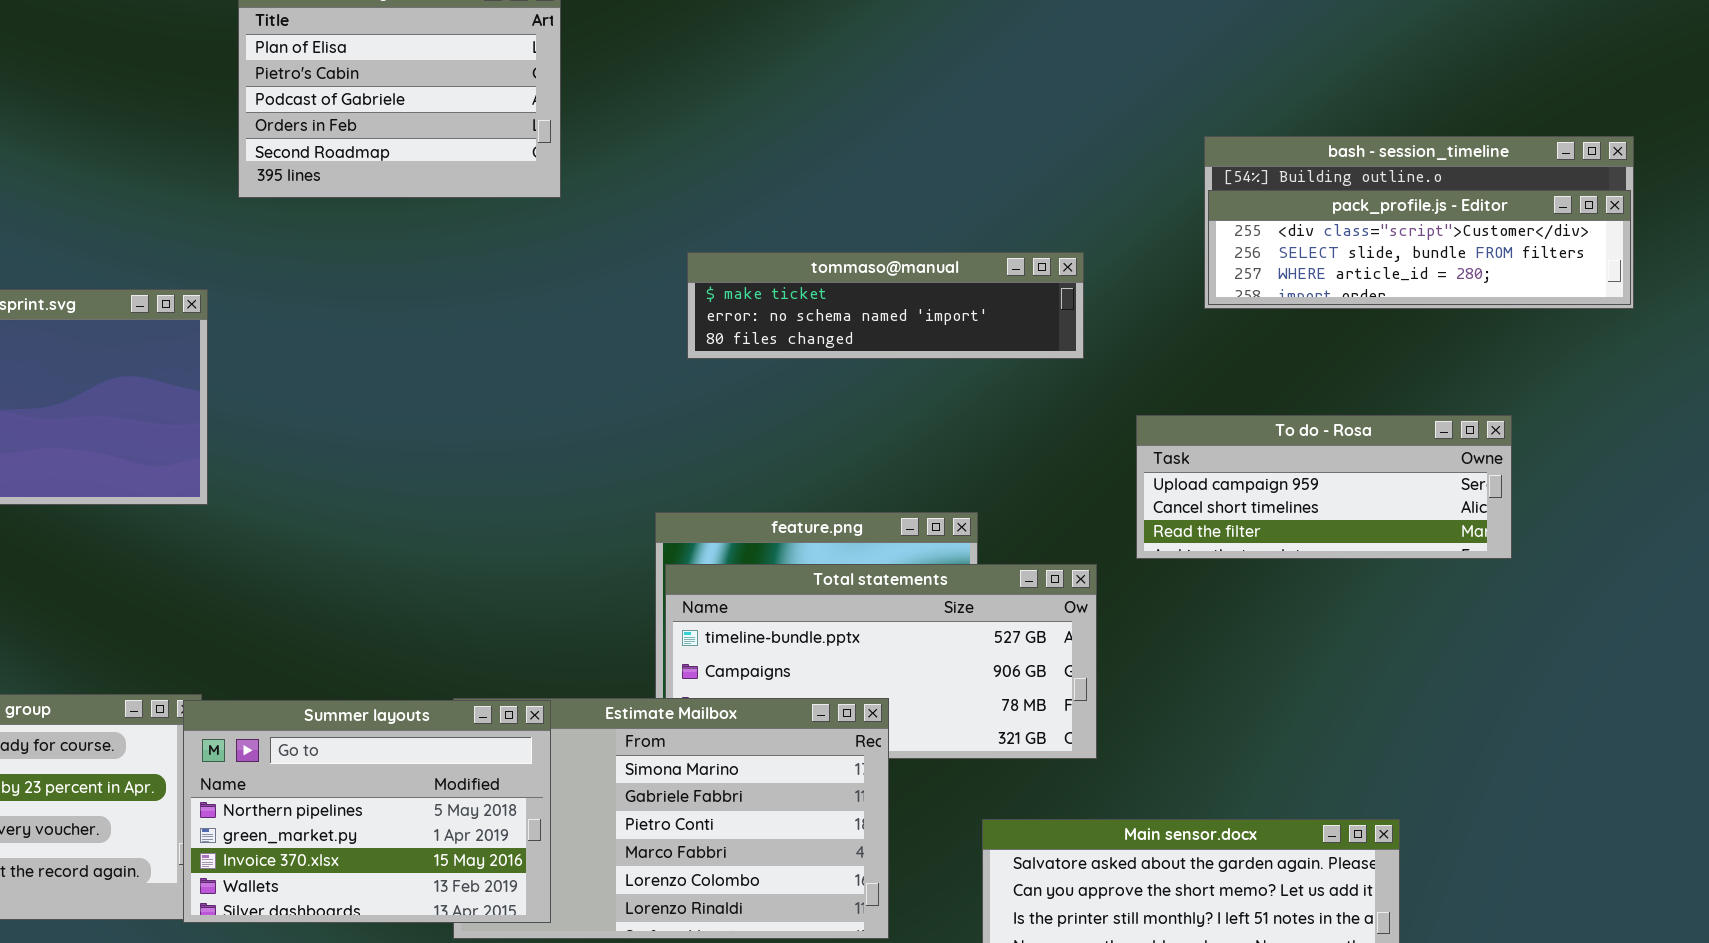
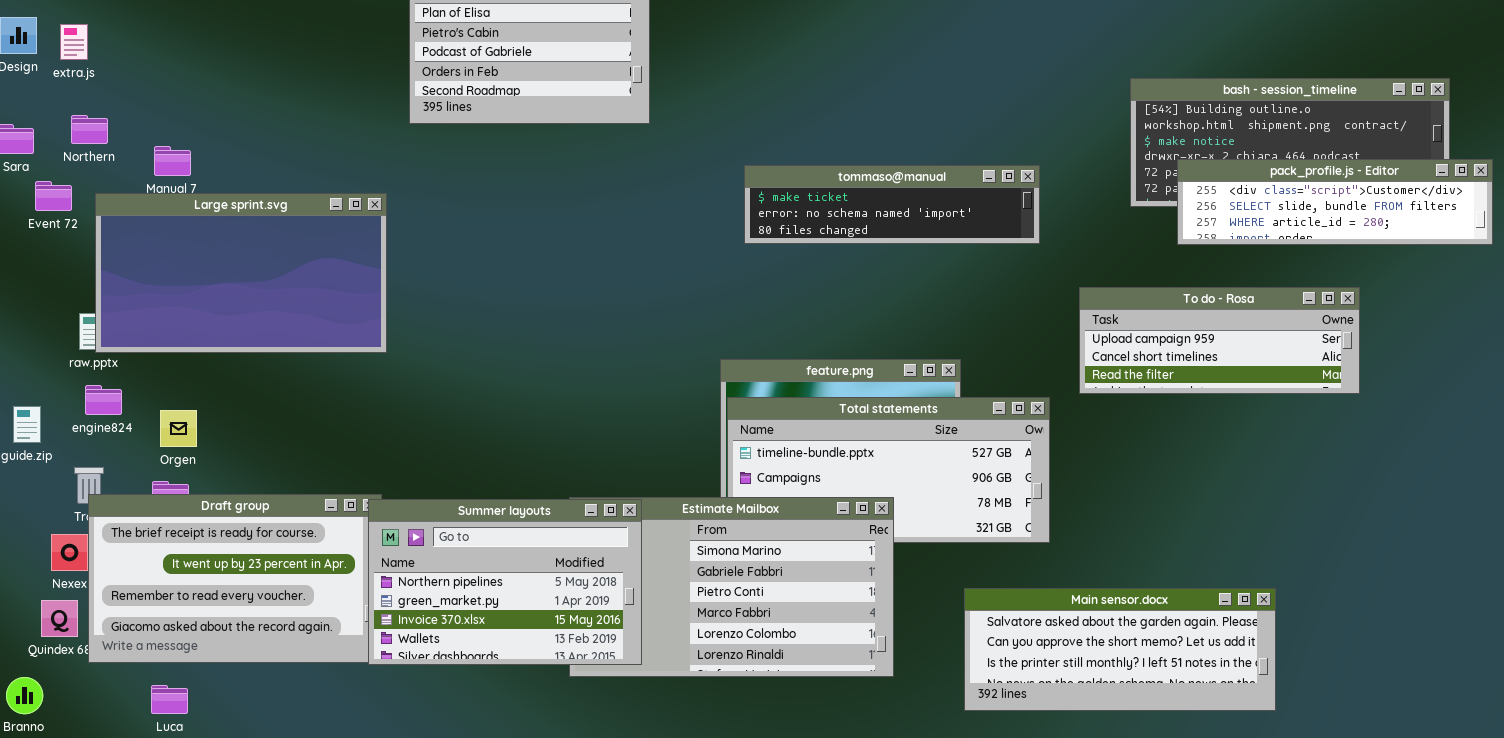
pack_profile.js - Editor: [1208,190,1631,305] -> [1177,159,1493,245], moved

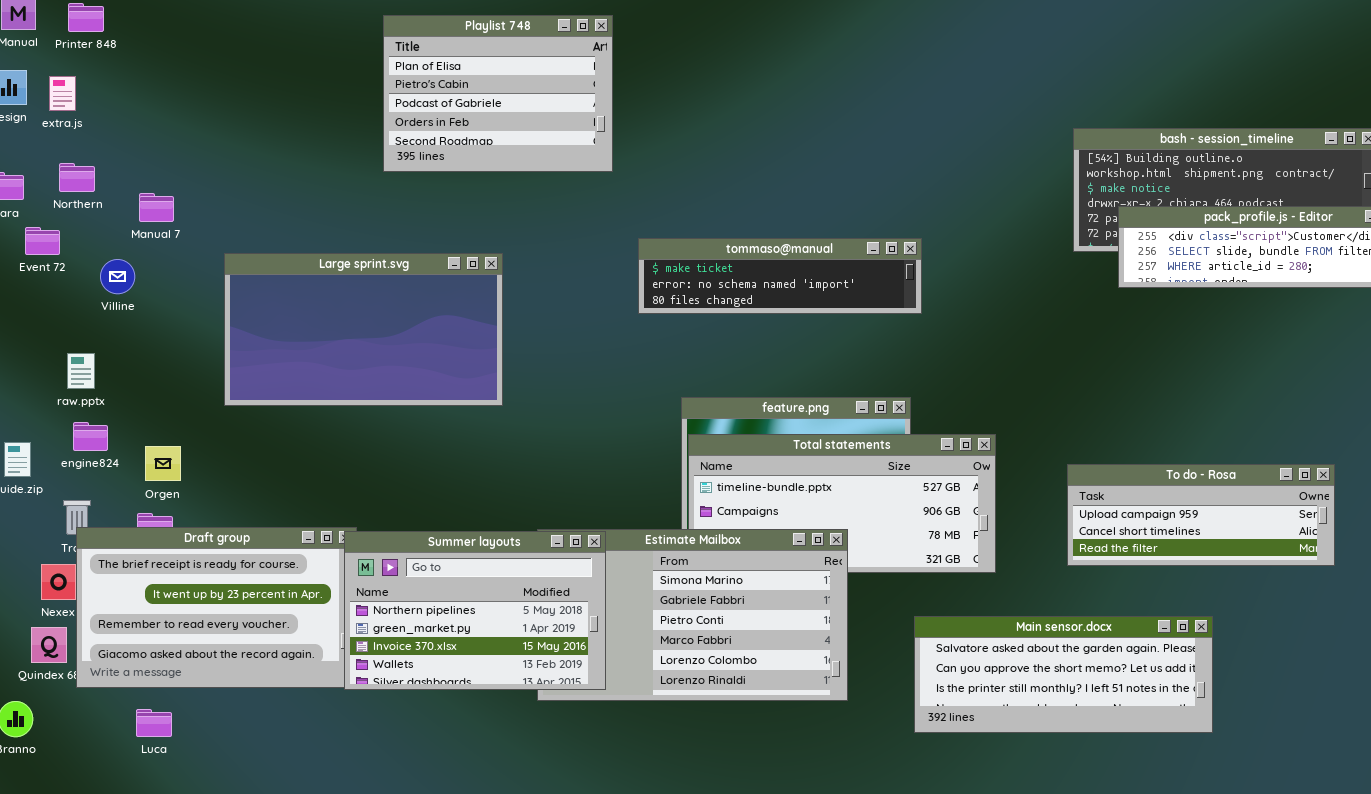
tommaso@manual: [744,165,1040,244] -> [638,238,922,314], moved
Large sprint.svg: [95,193,387,353] -> [224,253,503,406], moved
To do - Rosa: [1079,287,1360,394] -> [1067,464,1335,566], moved

